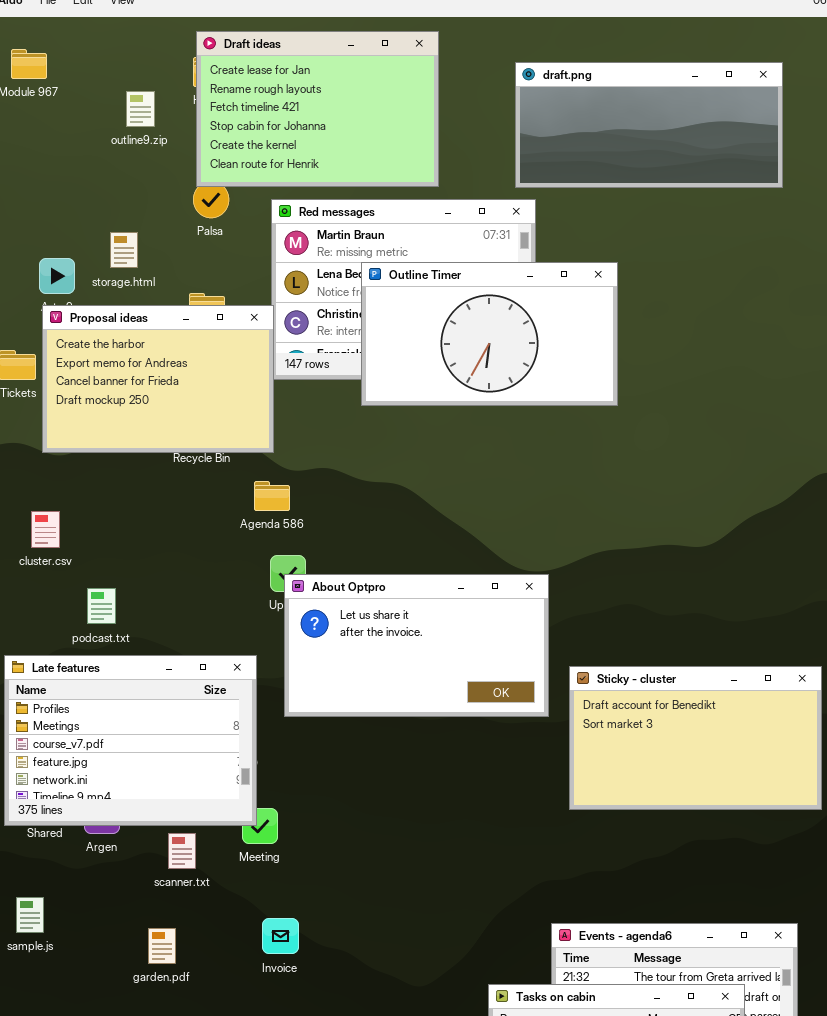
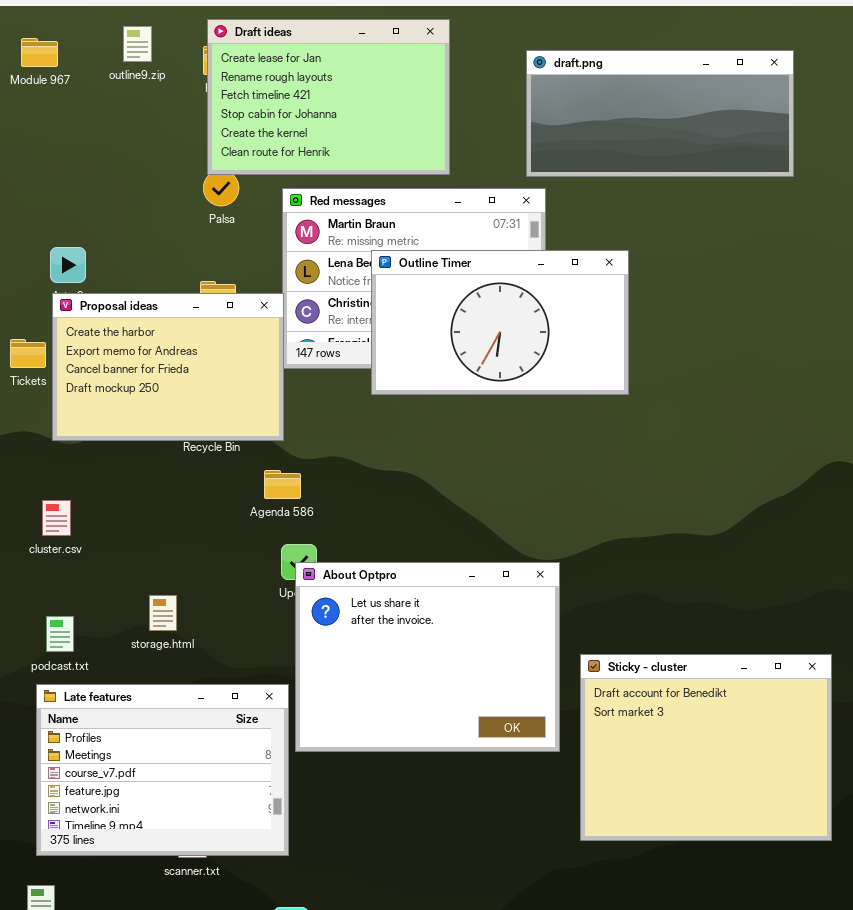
outline9.zip: [126,91,155,127] -> [123,26,152,62], moved
storage.html: [110,232,138,268] -> [149,595,177,631], moved
About Optpro: [284,574,549,717] -> [295,562,560,752], resized
podcast.txt: [87,588,116,624] -> [46,616,74,652], moved
Late features: [4,655,257,826] -> [36,684,289,856], moved
Sticky - cluster: [569,666,822,810] -> [580,654,832,841], resized

